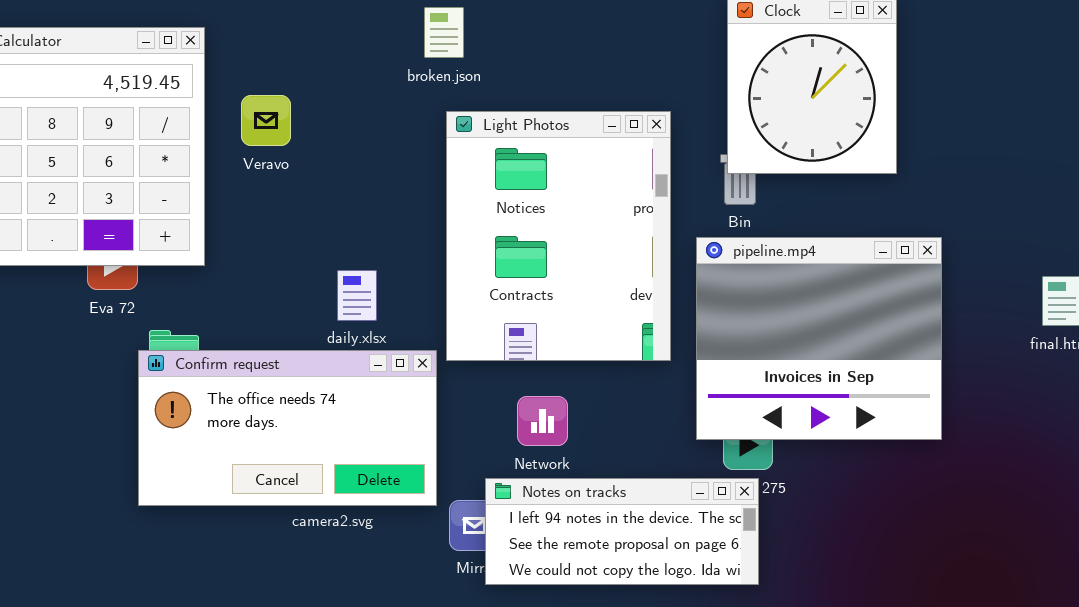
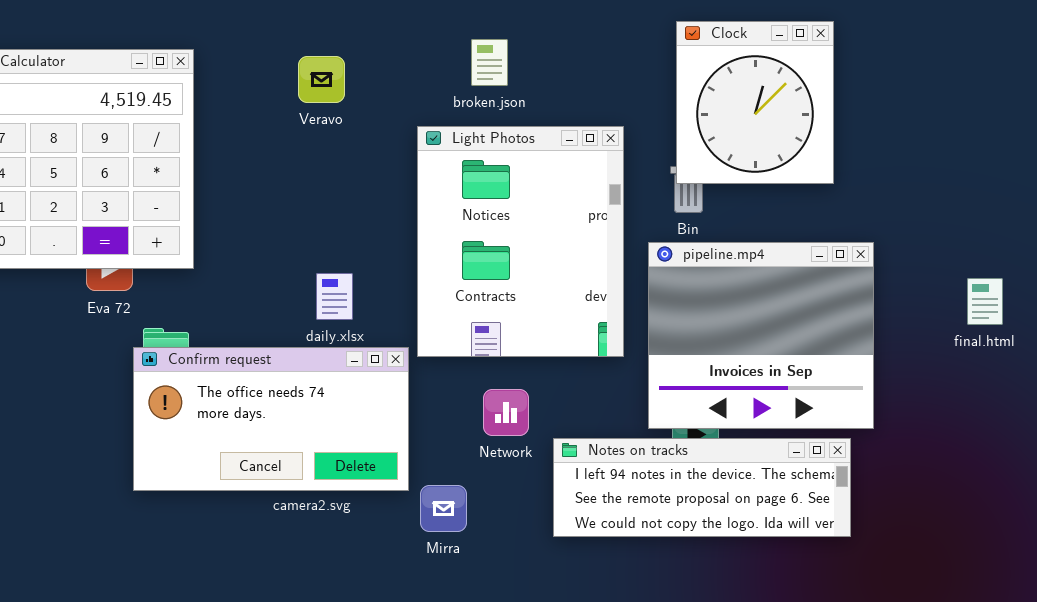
broken.json: [424,7,464,58] -> [471,39,508,86], moved
Veravo: [241,95,291,146] -> [298,56,345,103], moved
Notes on tracks: [485,478,759,585] -> [553,438,851,537], moved, resized

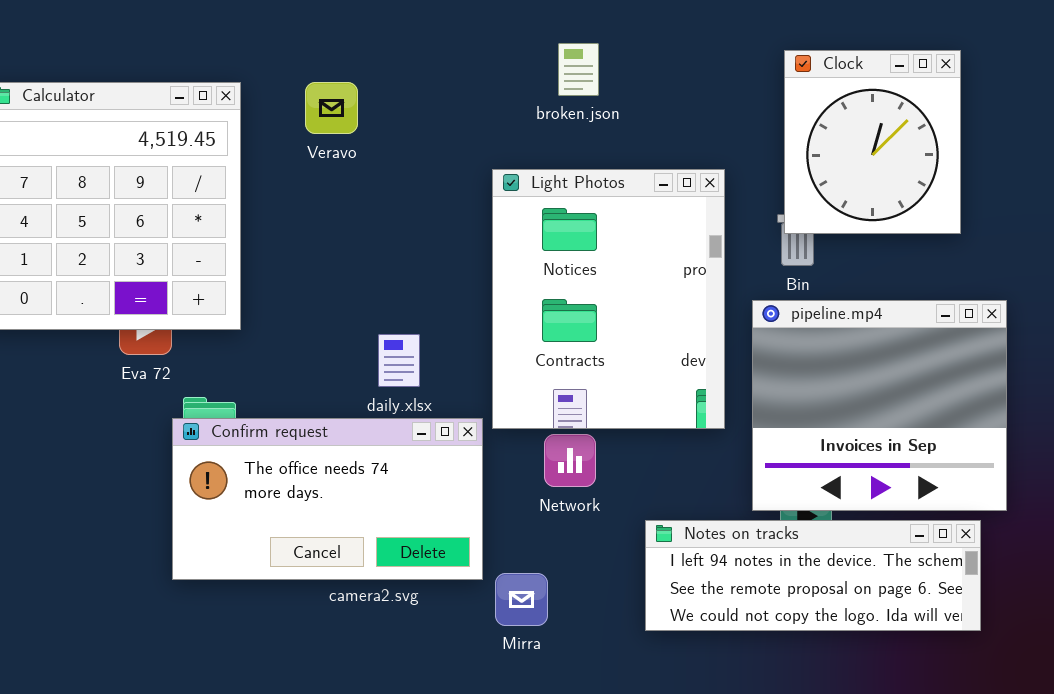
broken.json: [471,39,508,86] -> [558,43,599,96], moved
Veravo: [298,56,345,103] -> [305,82,358,134], moved
Network: [483,389,529,436] -> [544,434,596,487], moved

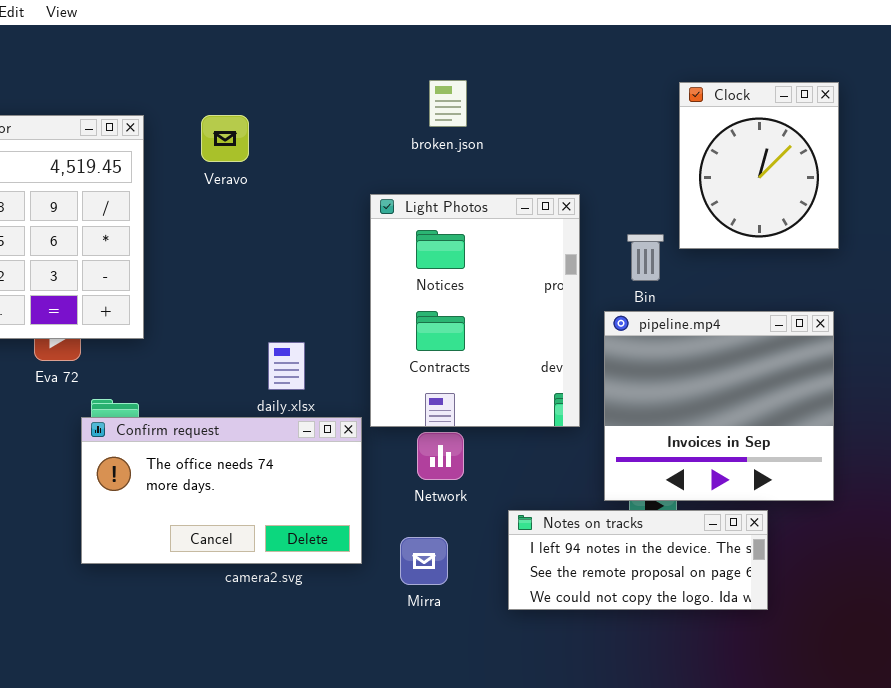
Clock: [784,50,961,234] -> [679,82,839,249], moved
Notes on tracks: [645,520,981,631] -> [508,510,768,610], resized
Mirra: [495,573,548,626] -> [400,537,448,585], moved

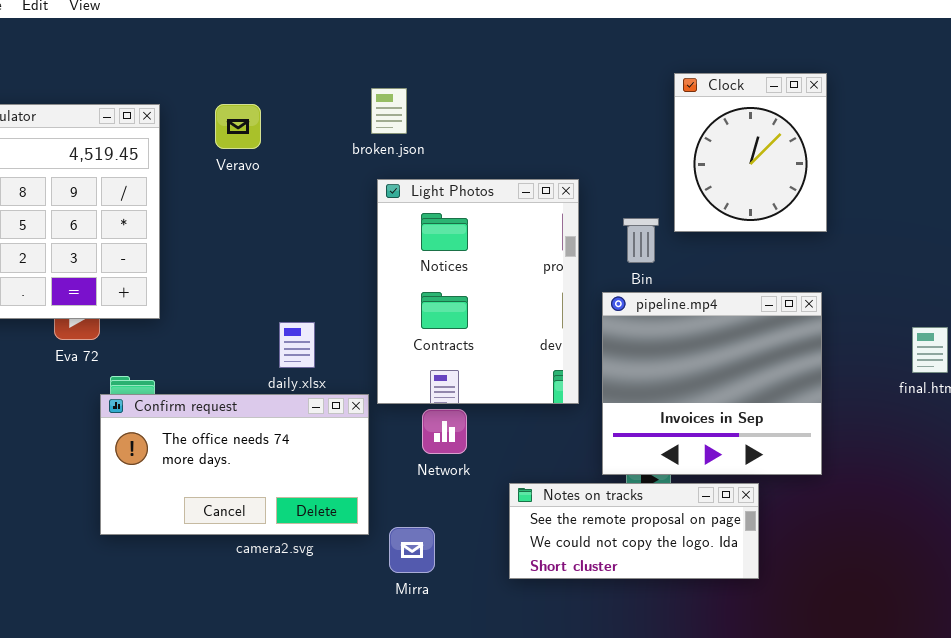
broken.json: [429,80,467,127] -> [371,88,407,134], moved
Notes on tracks: [508,510,768,610] -> [509,483,759,579], scrolled down 1 row
Mirra: [400,537,448,585] -> [389,527,435,573], moved

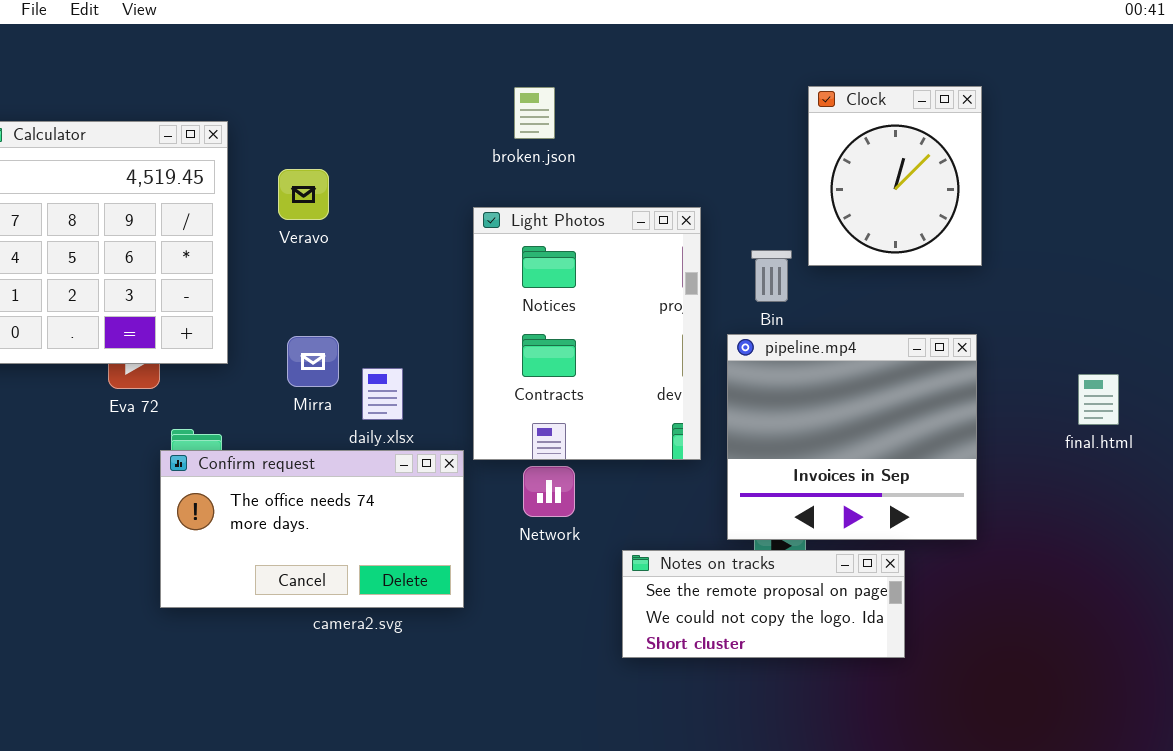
broken.json: [371,88,407,134] -> [514,87,555,139], moved
Veravo: [215,104,261,149] -> [278,169,329,220], moved
Mirra: [389,527,435,573] -> [287,336,339,387], moved

